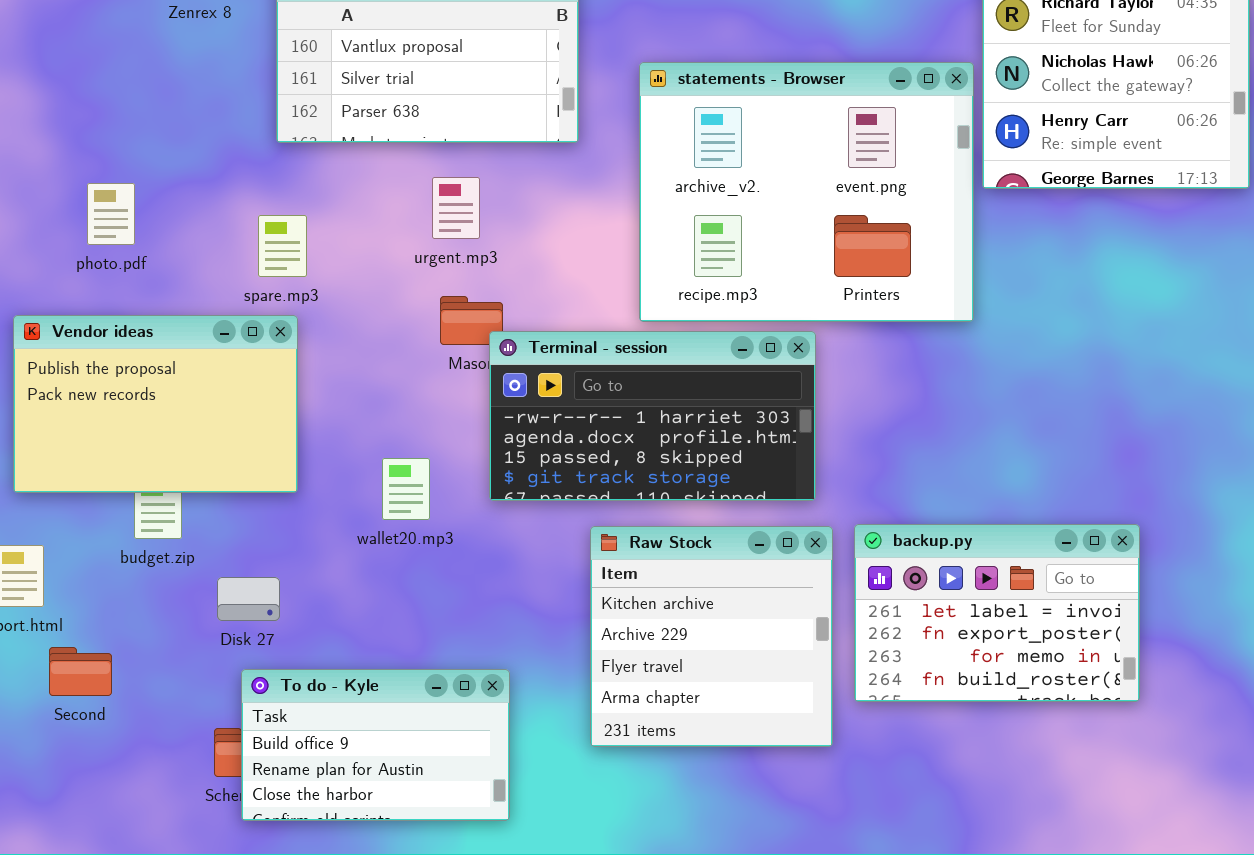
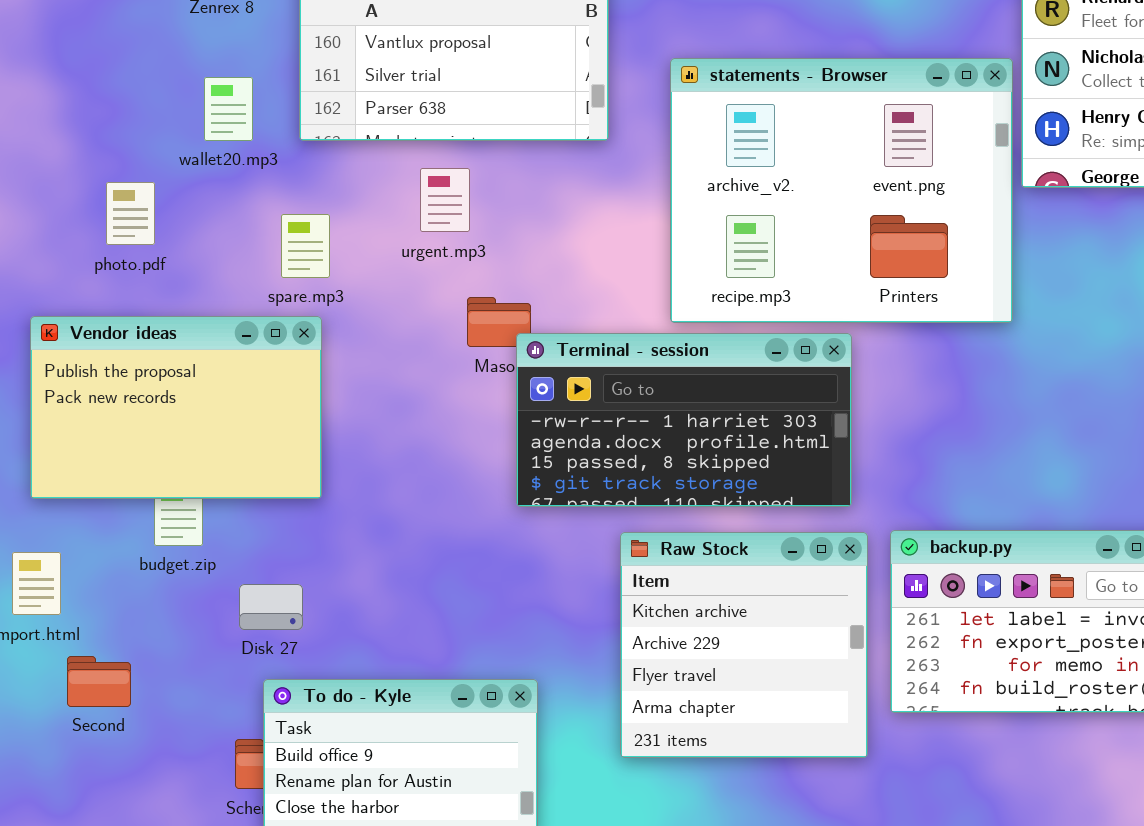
urgent.mp3: [432,177,480,239] -> [420,168,470,232], moved
wallet20.mp3: [382,458,430,520] -> [204,77,253,141], moved

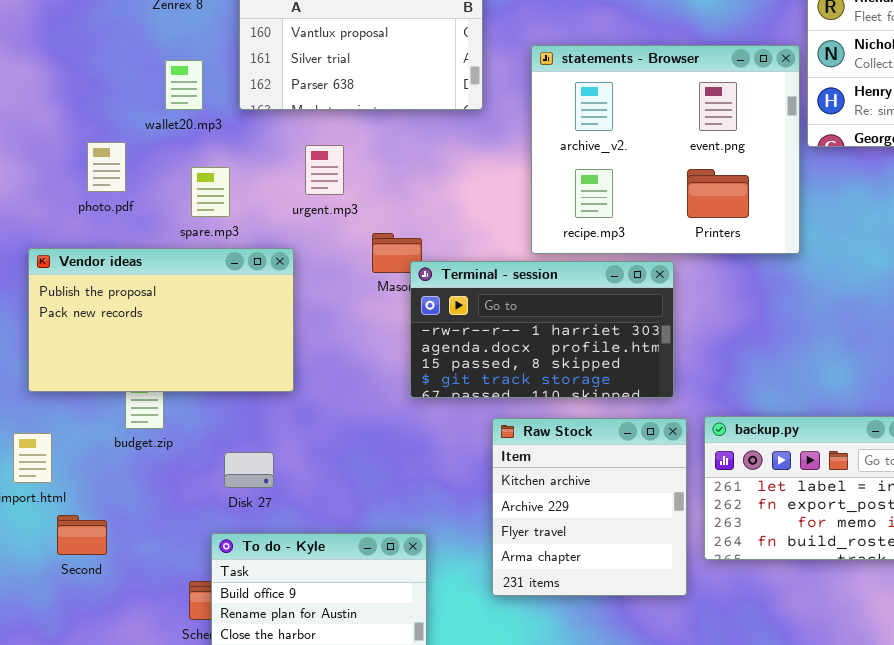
urgent.mp3: [420,168,470,232] -> [305,145,344,195], moved
spare.mp3: [281,214,330,278] -> [191,167,230,217], moved
Vendor ideas: [30,316,322,499] -> [28,248,294,392], resized
Disk 27: [239,584,303,630] -> [224,452,274,488], moved

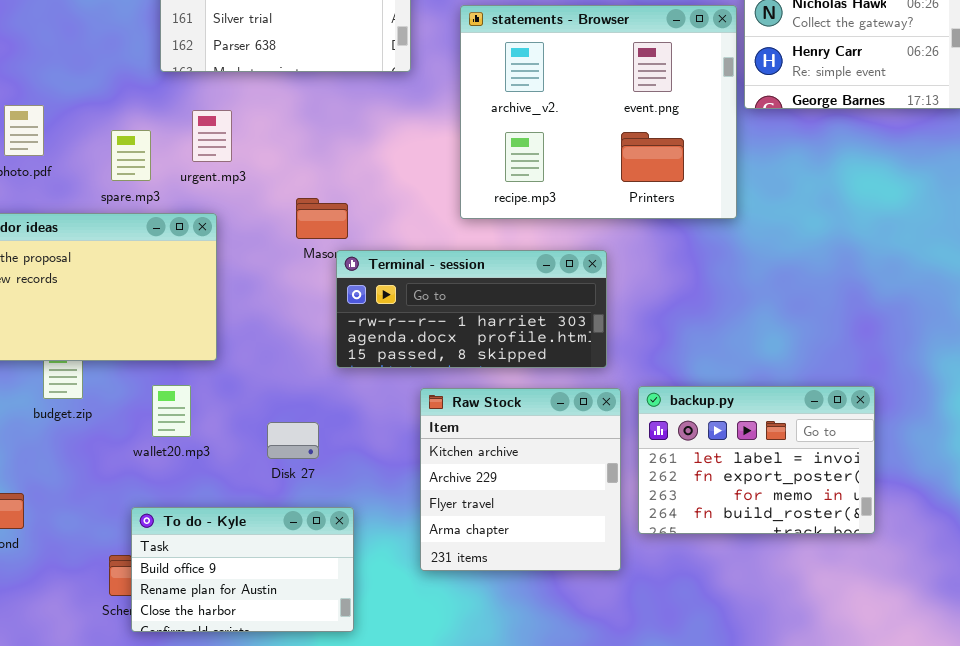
wallet20.mp3: [165,60,203,110] -> [152,385,191,437], moved
urgent.mp3: [305,145,344,195] -> [192,110,232,162], moved
Terminal - session: [410,261,674,398] -> [336,250,607,368], resized
Disk 27: [224,452,274,488] -> [267,422,319,459], moved

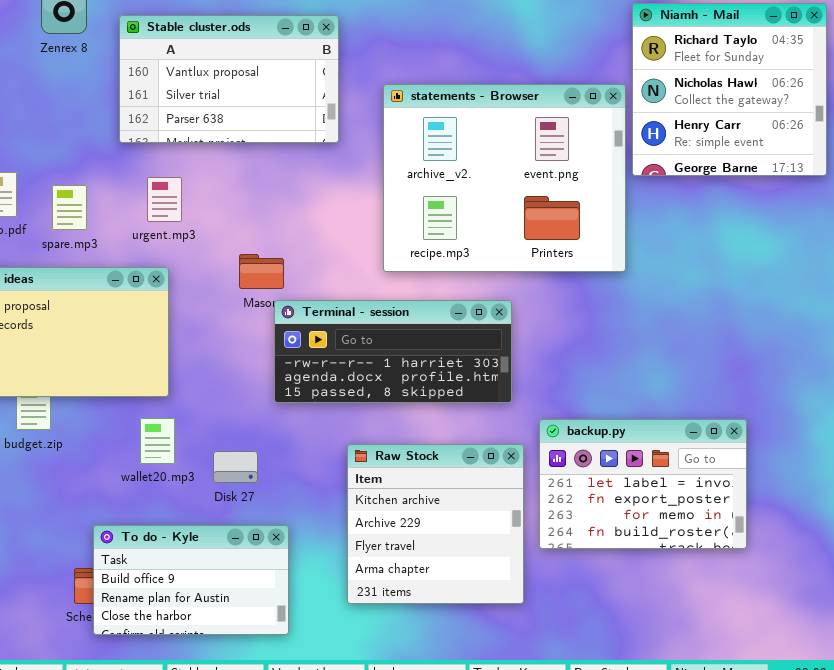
spare.mp3: [111,130,151,181] -> [52,185,87,230], moved
wallet20.mp3: [152,385,191,437] -> [140,418,175,464], moved
Raw Stock: [420,388,621,571] -> [347,444,524,604], moved

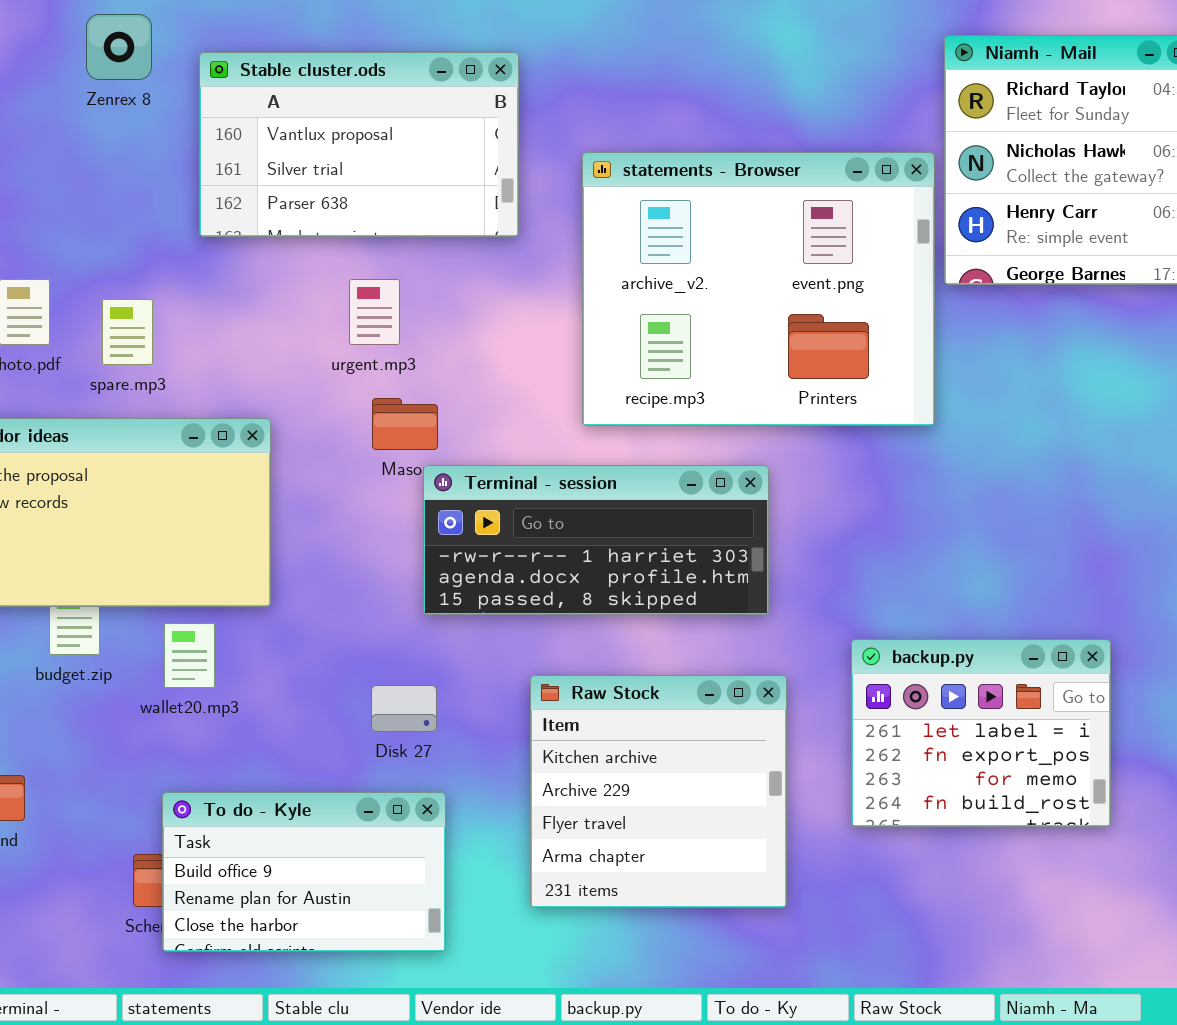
urgent.mp3: [147,177,182,222] -> [349,279,400,345], moved
wallet20.mp3: [140,418,175,464] -> [164,623,215,688], moved
backup.py: [539,419,747,549] -> [851,639,1111,827], resized
Disk 27: [213,451,258,483] -> [371,685,437,732], moved

